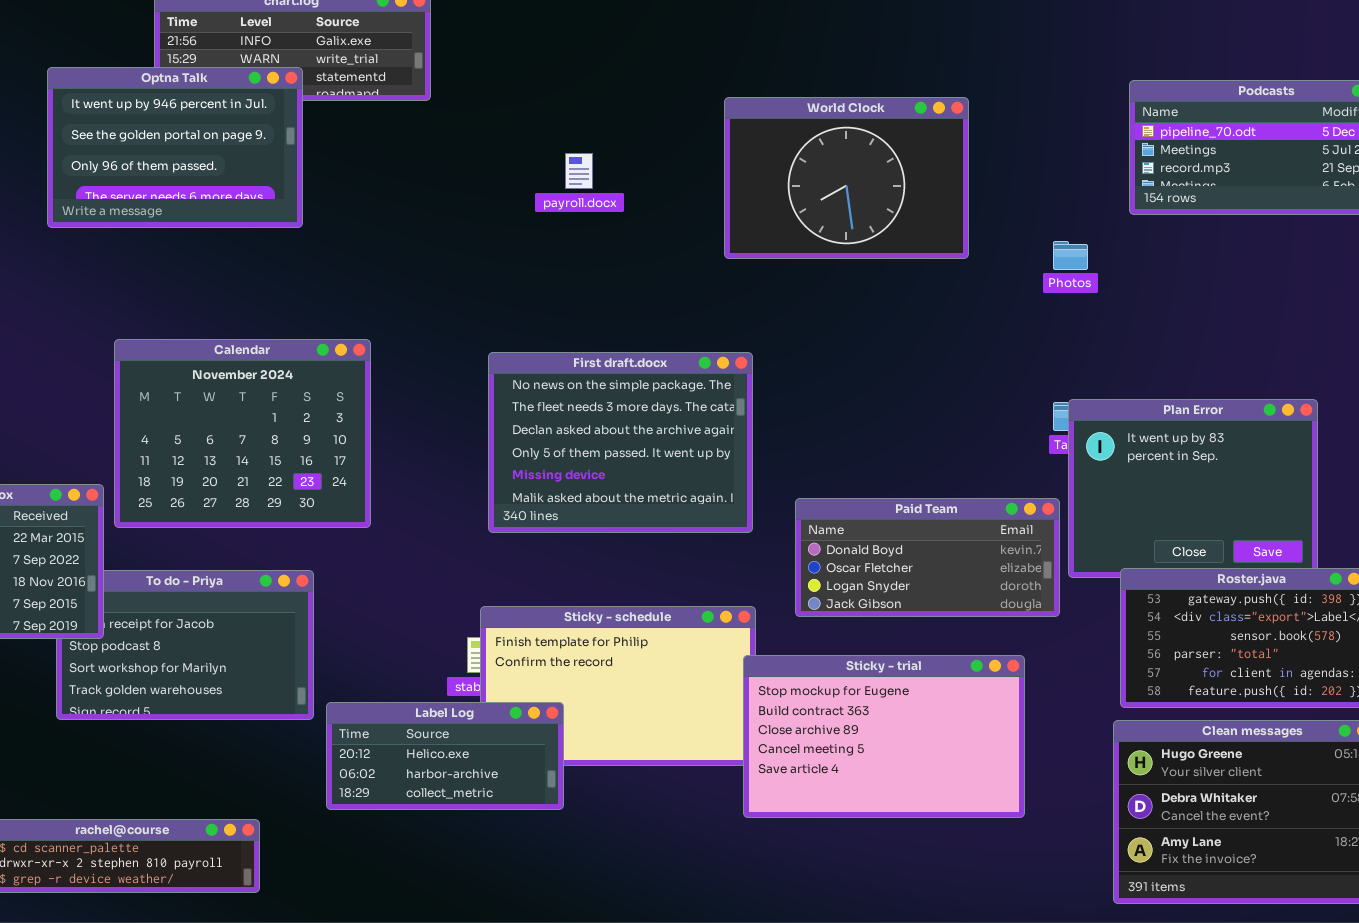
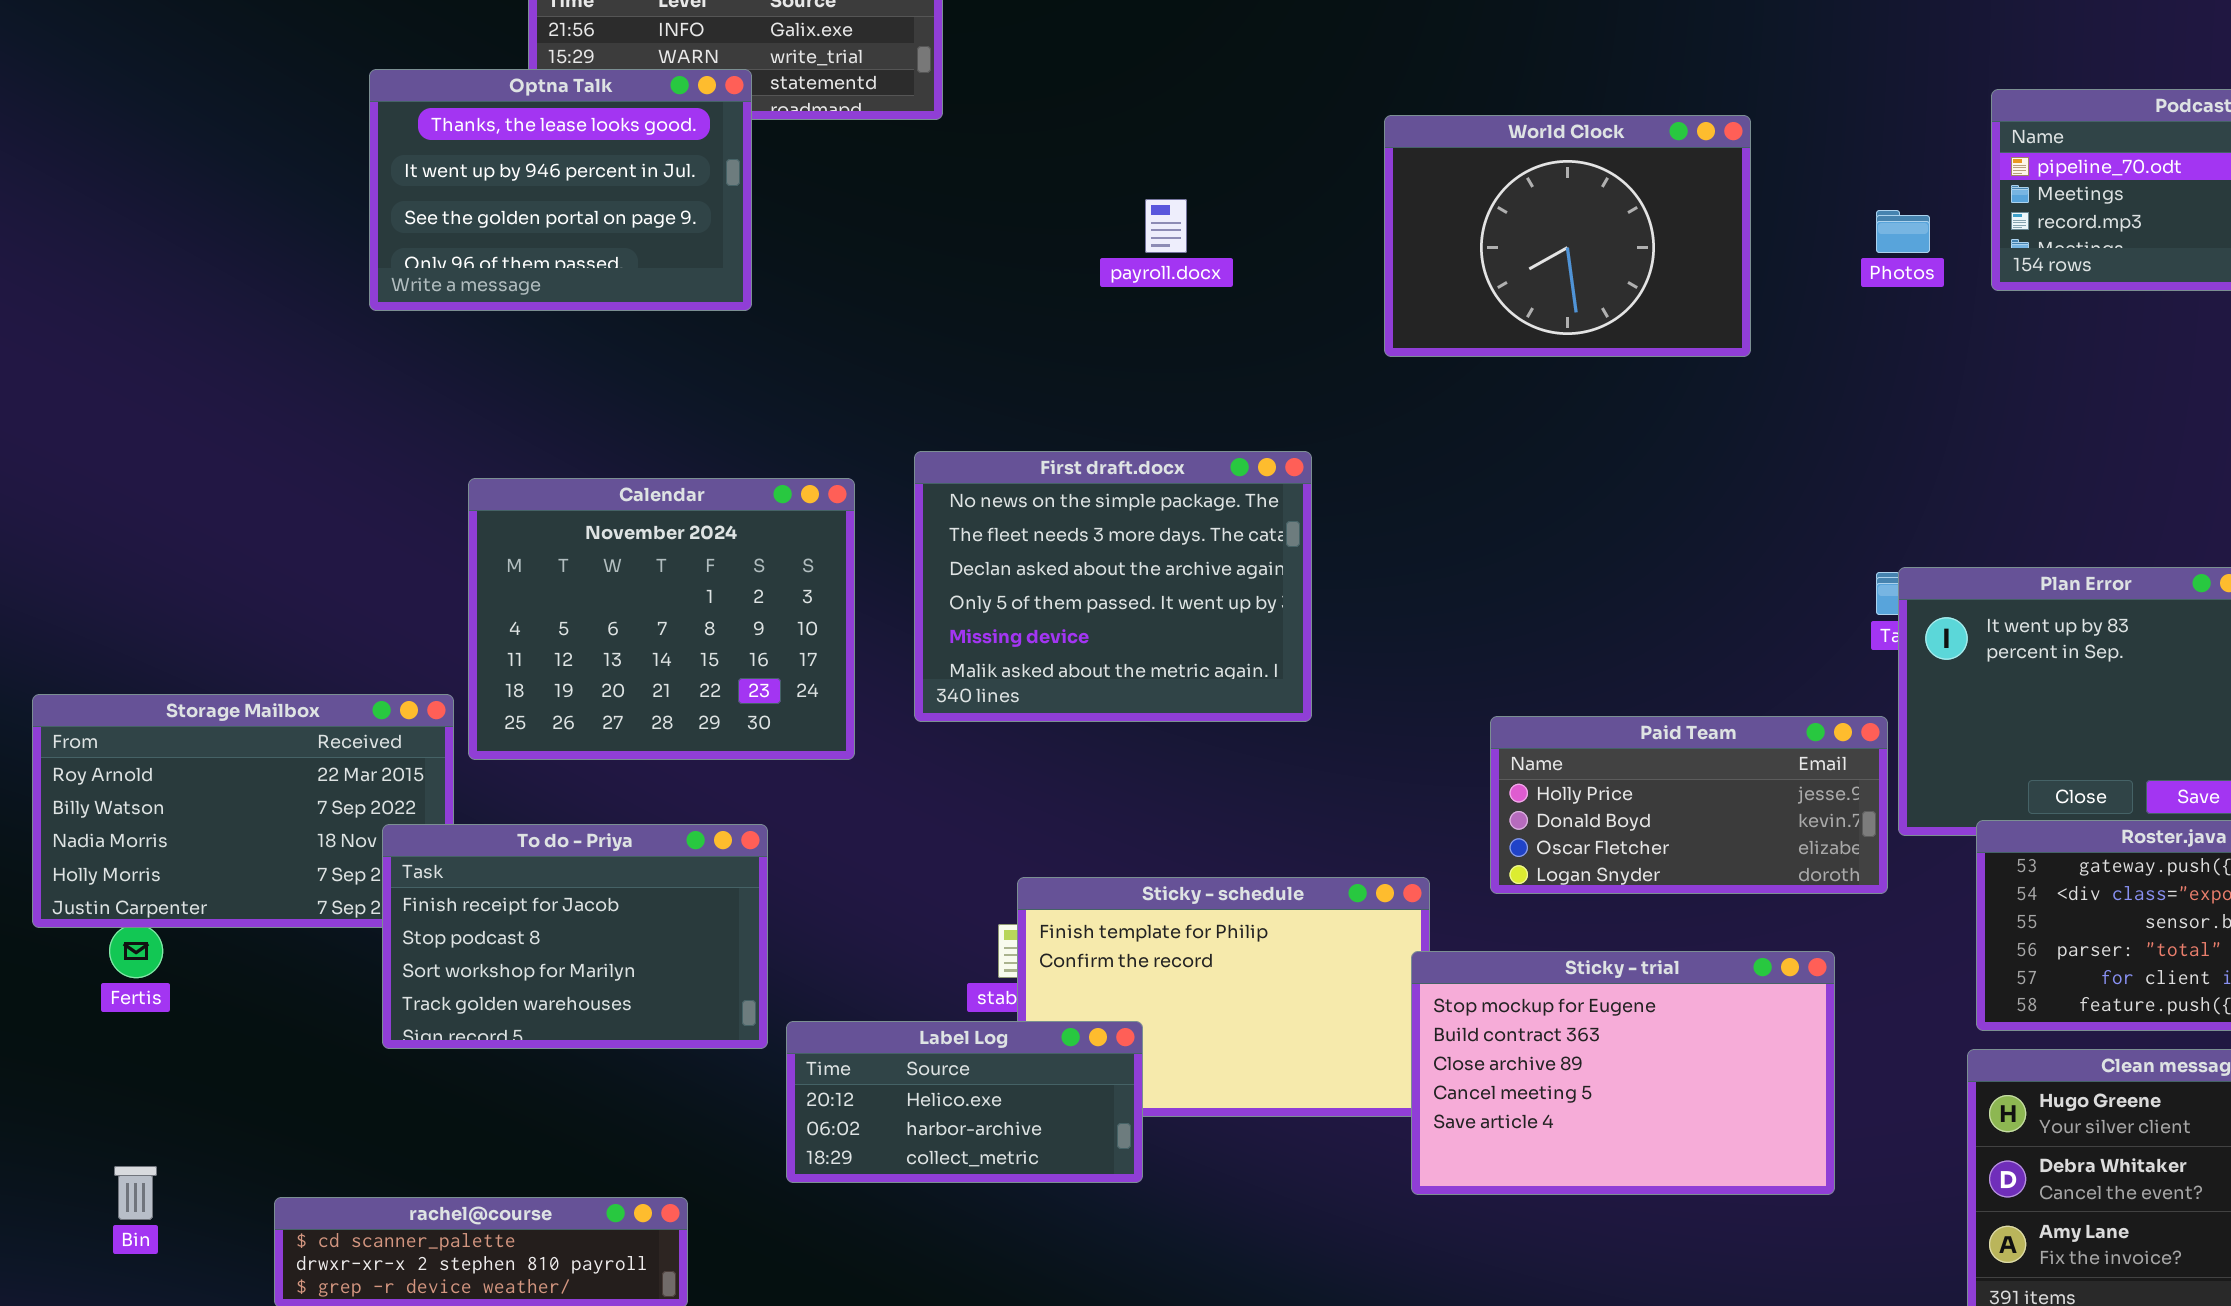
Optna Talk: [47,67,303,228] -> [369,69,752,311], scrolled up 1 row
Photos: [1053,241,1088,270] -> [1876,210,1930,253], moved
First draft.docx: [488,352,753,533] -> [914,451,1312,722], moved
Paid Team: [795,498,1060,617] -> [1490,716,1888,894], scrolled up 1 row
To do - Priya: [56,570,314,720] -> [382,824,768,1049], raised

